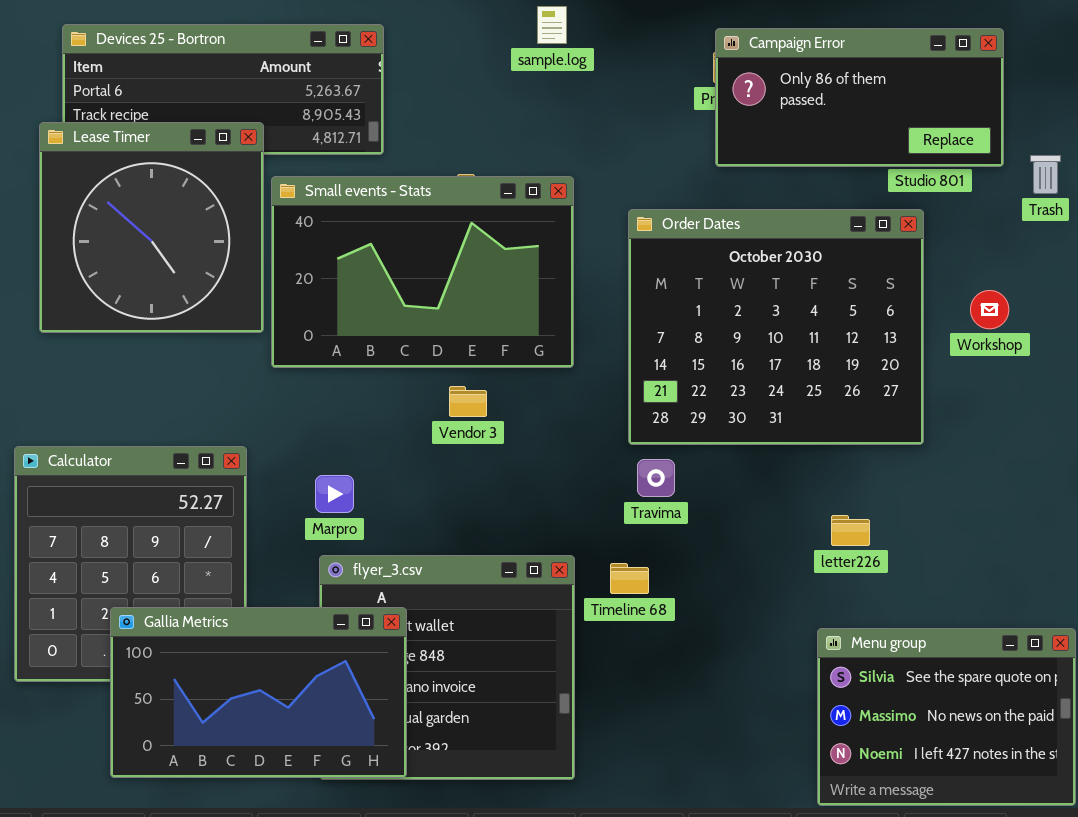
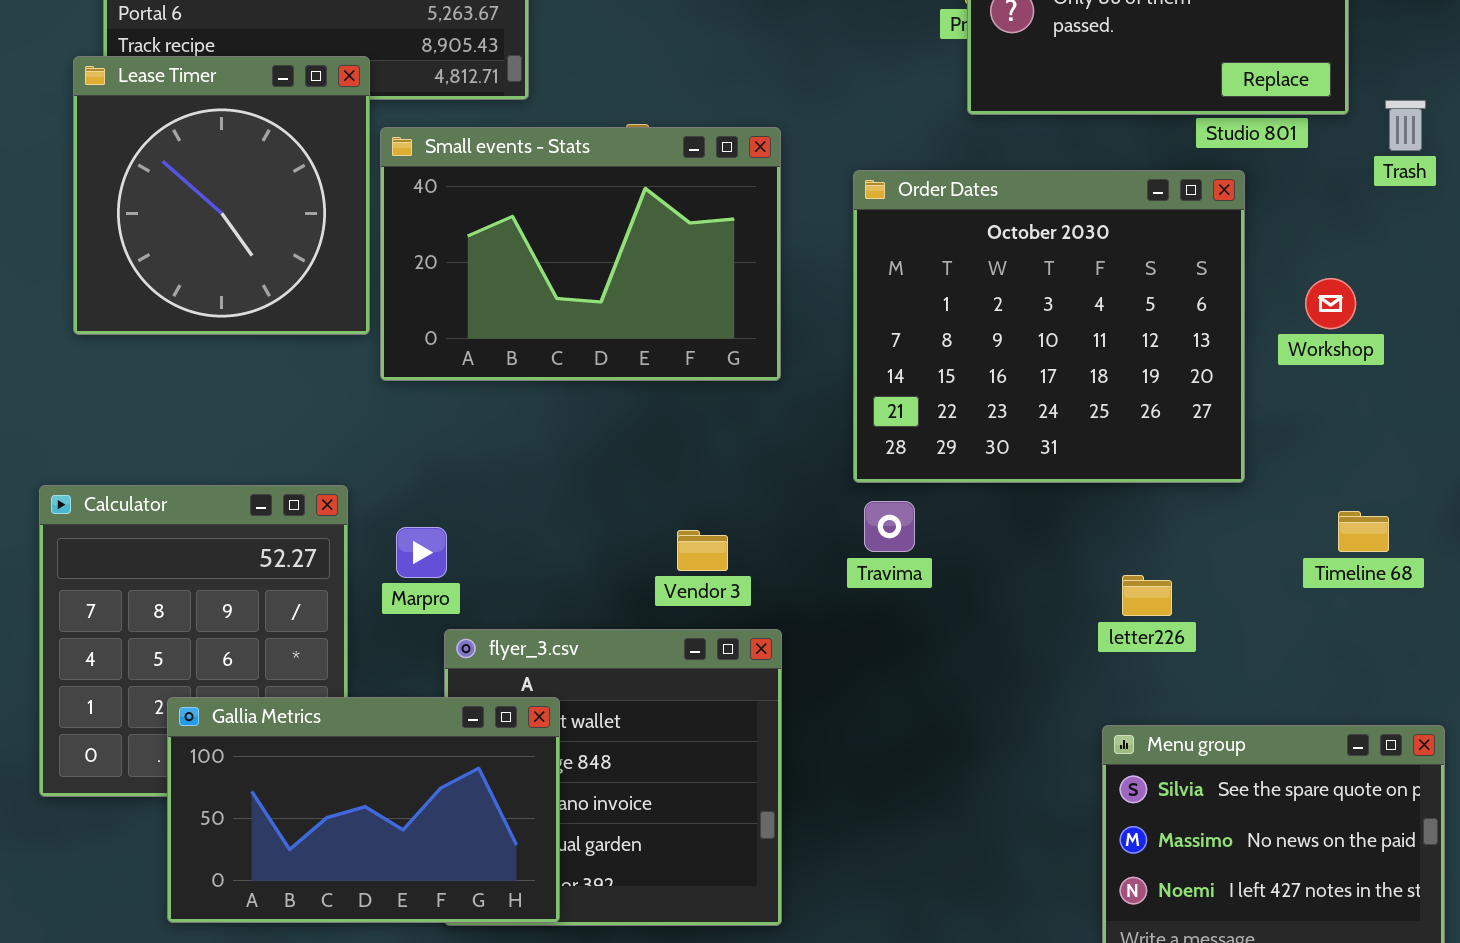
Vendor 3: [449,386,487,417] -> [677,530,728,571], moved
Marpro: [315,475,354,513] -> [396,527,447,578], moved
Timeline 68: [610,563,649,594] -> [1338,511,1389,552], moved

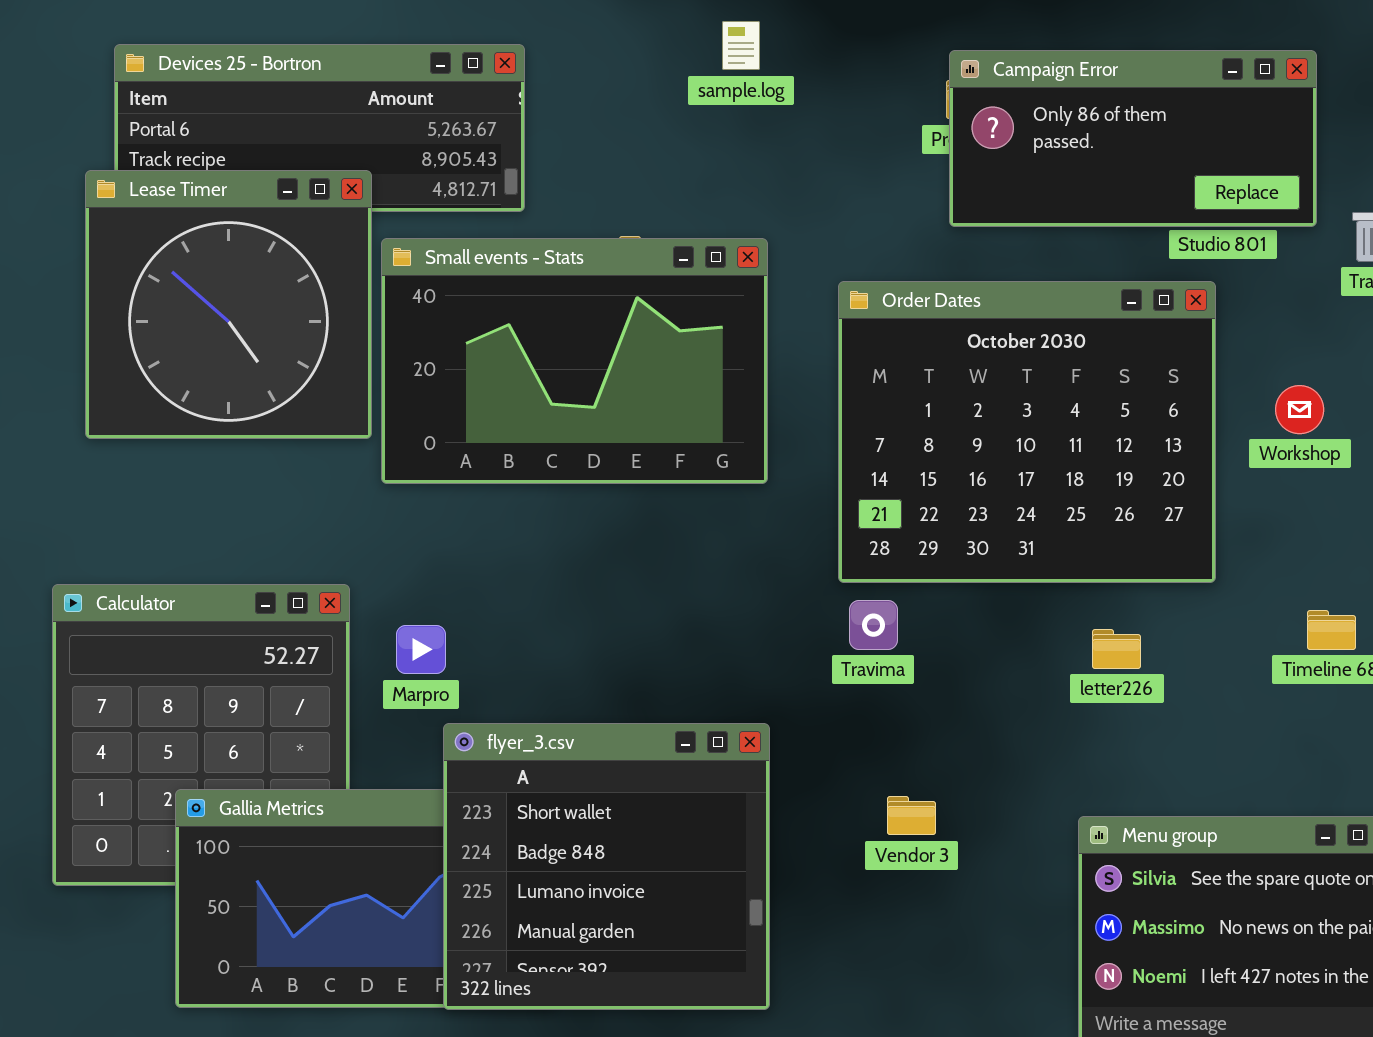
Vendor 3: [677,530,728,571] -> [887,796,936,835], moved
letter226: [1122,575,1172,616] -> [1092,629,1141,669], moved
flyer_3.csv: [444,629,782,926] -> [443,723,770,1010], raised

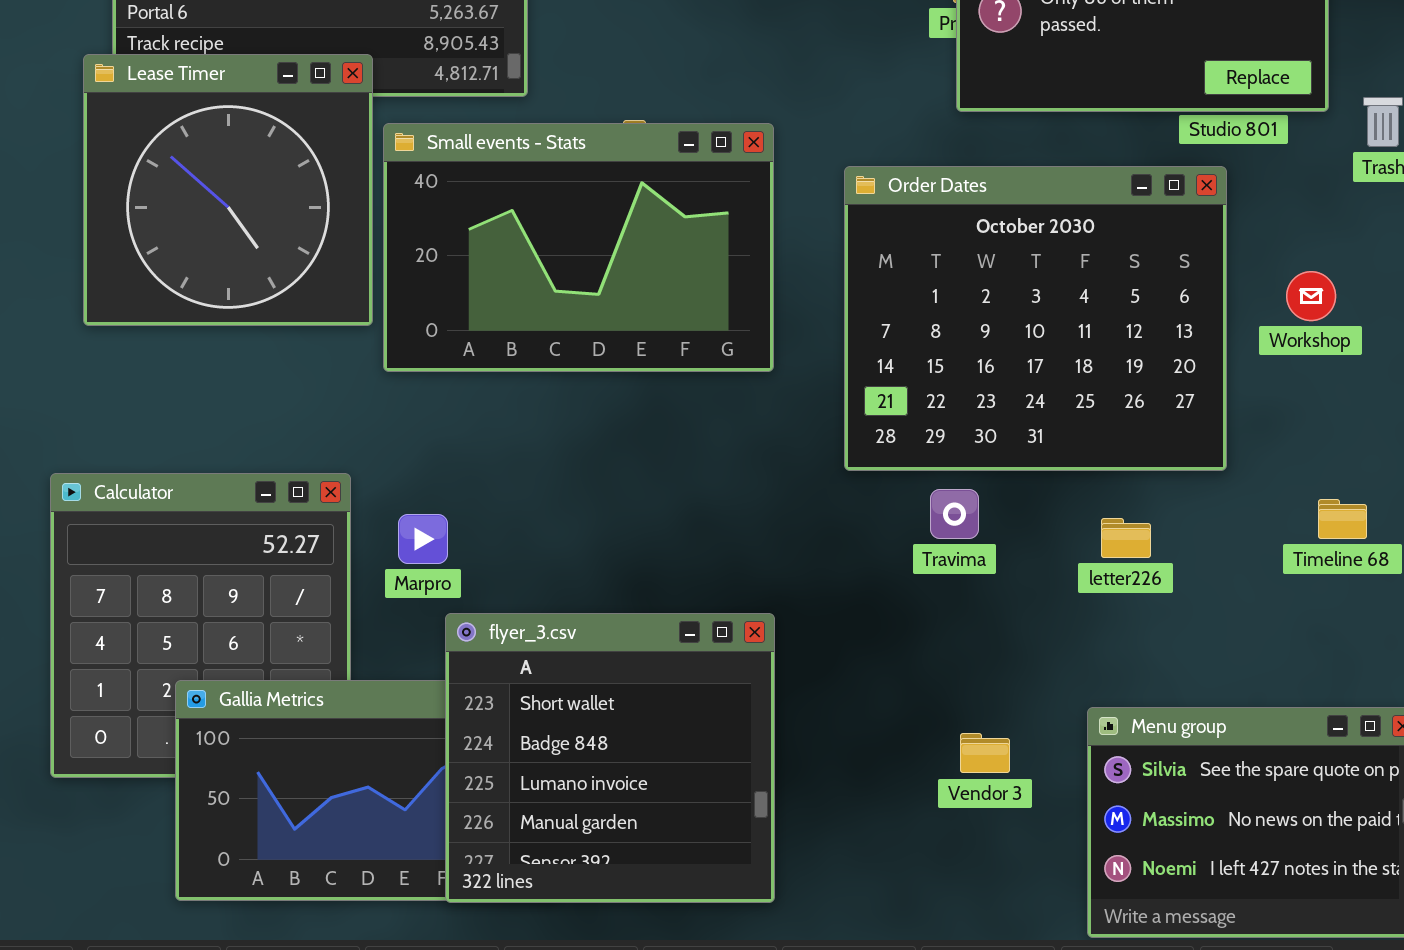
Travima: [849,600,898,650] -> [930,489,979,539], moved
Vendor 3: [887,796,936,835] -> [960,733,1010,773], moved

